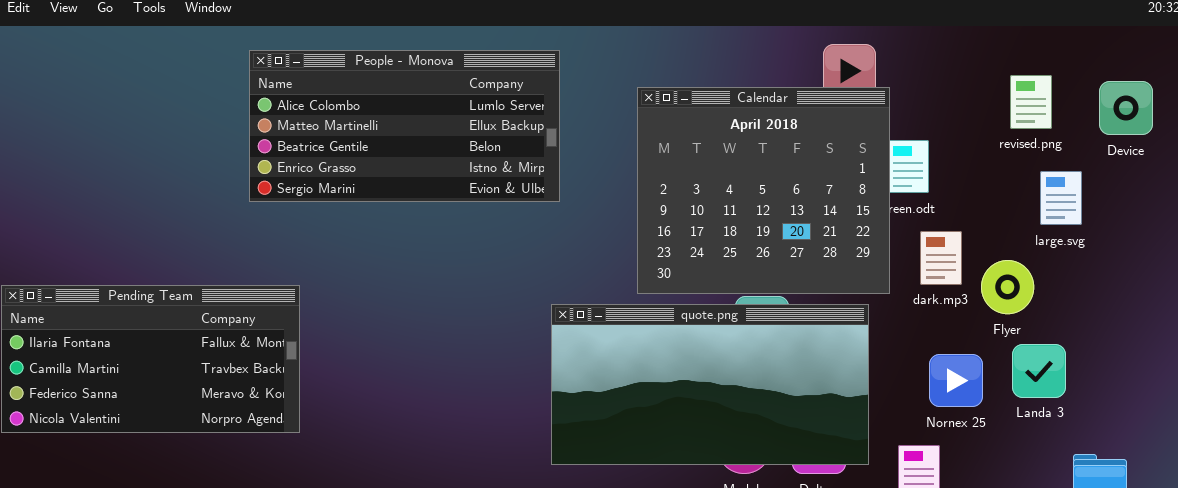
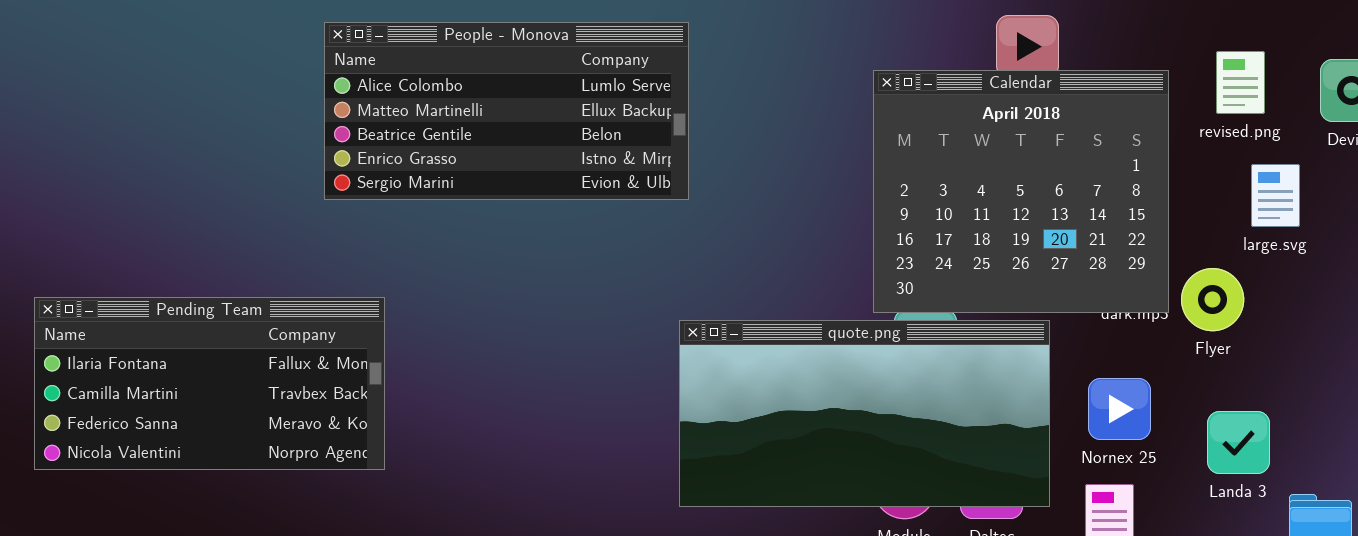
Calendar: [637,87,890,294] -> [873,70,1169,313], moved
Landa 3: [1012,344,1066,398] -> [1207,411,1270,474], moved
Nornex 25: [929,354,983,407] -> [1088,378,1151,440], moved

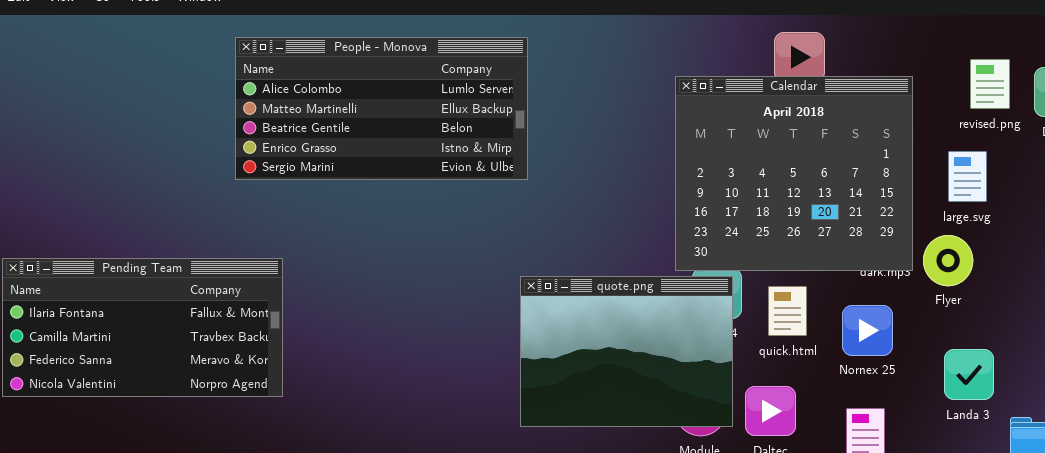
revised.png: [1216,51,1265,114] -> [970,59,1010,109], moved
large.svg: [1251,164,1300,227] -> [948,151,987,202], moved
quote.png: [679,320,1050,507] -> [520,276,733,427], resized
Nornex 25: [1088,378,1151,440] -> [842,305,893,356], moved

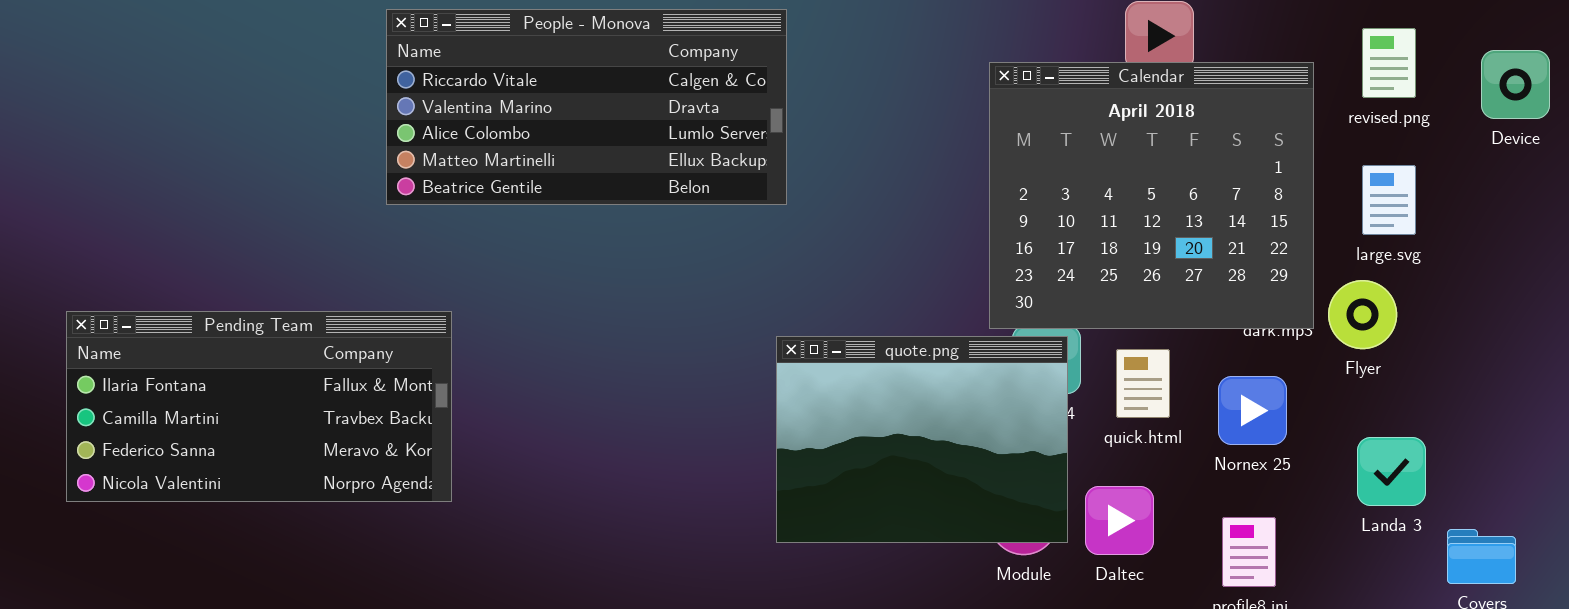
People - Monova: [235,37,528,180] -> [386,9,787,205], scrolled up 2 rows
revised.png: [970,59,1010,109] -> [1362,28,1416,98], moved

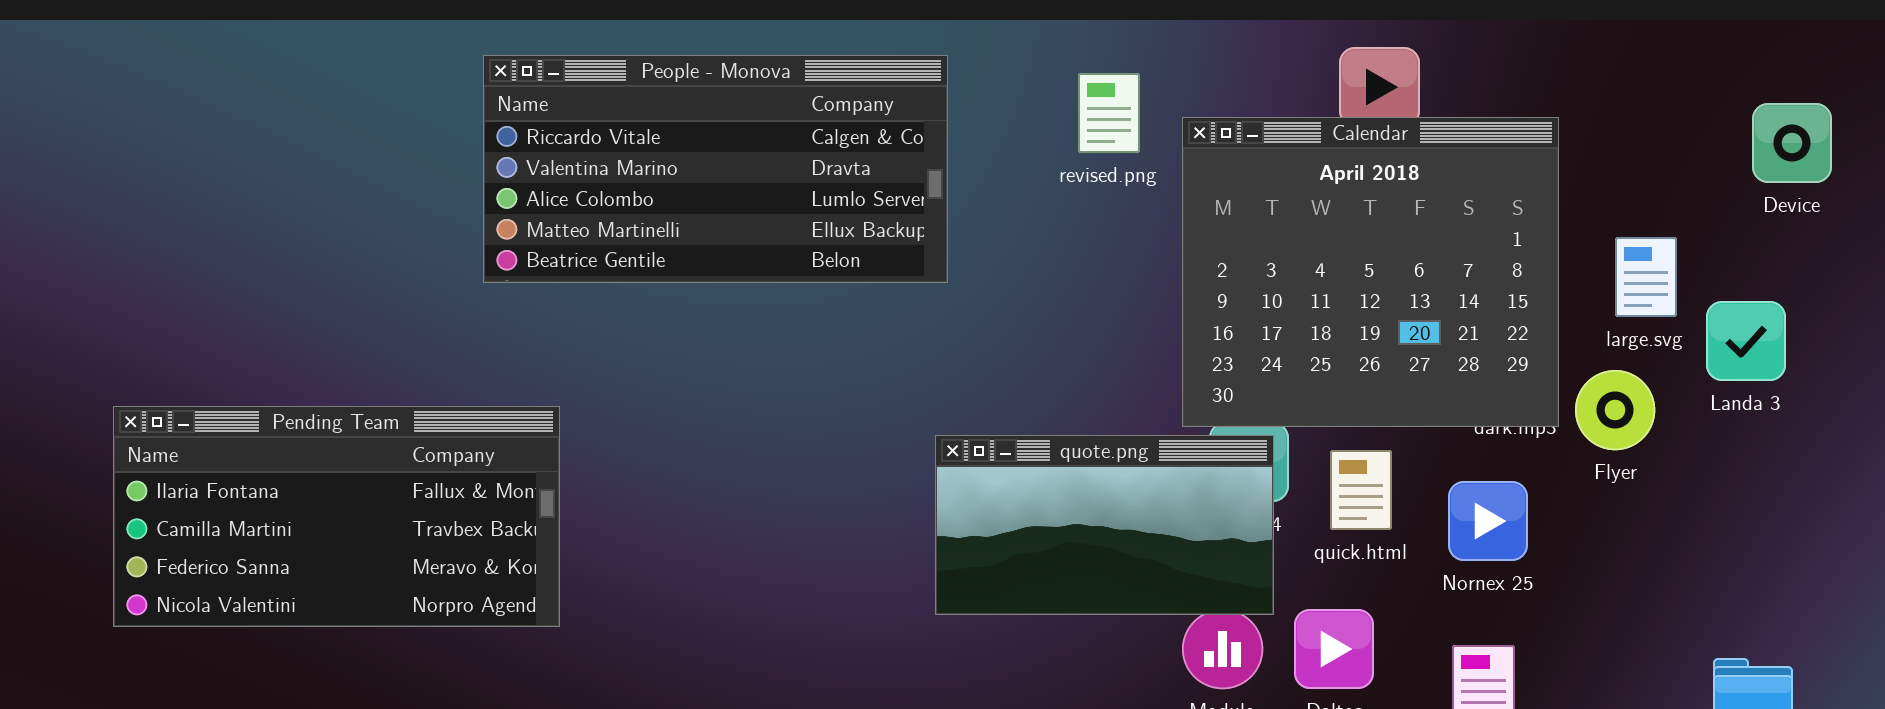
revised.png: [1362,28,1416,98] -> [1078,73,1140,153], moved
quote.png: [776,336,1068,543] -> [935,435,1274,615], resized
Landa 3: [1357,437,1426,506] -> [1706,301,1786,381], moved

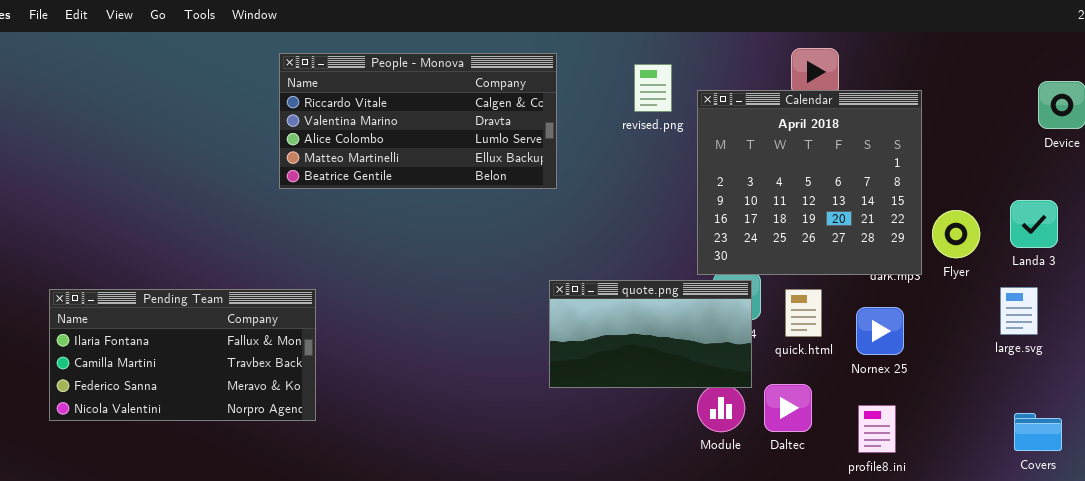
large.svg: [1615,237,1677,317] -> [1000,287,1038,335], moved
Flyer: [1575,370,1655,450] -> [932,210,980,258], moved
Pending Team: [113,406,560,627] -> [49,289,316,421], moved

